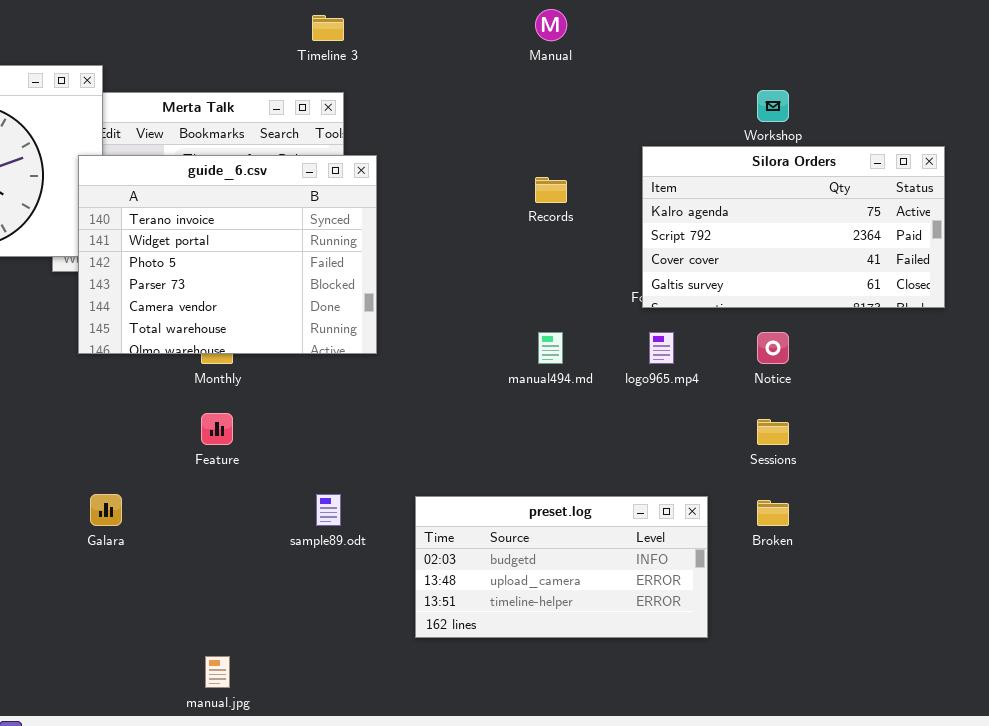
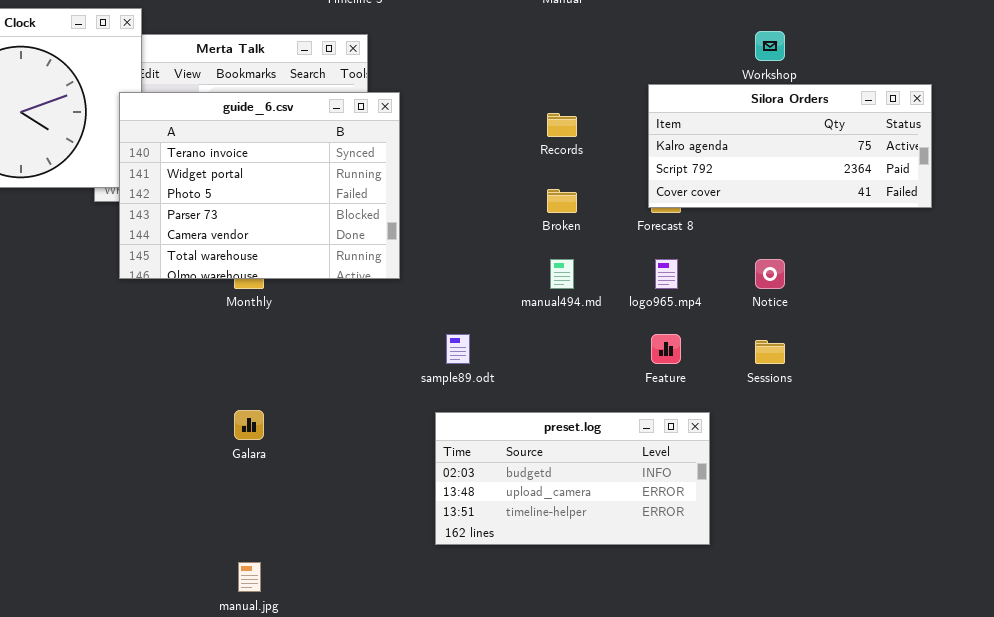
Silora Orders: [642,146,945,308] -> [648,84,932,208], resized
Feature: [201,413,233,445] -> [651,334,681,364], moved
Galara: [90,494,122,526] -> [234,410,264,440], moved
sample89.odt: [316,494,341,526] -> [446,334,470,364], moved
Broken: [757,500,789,526] -> [547,189,577,213], moved

